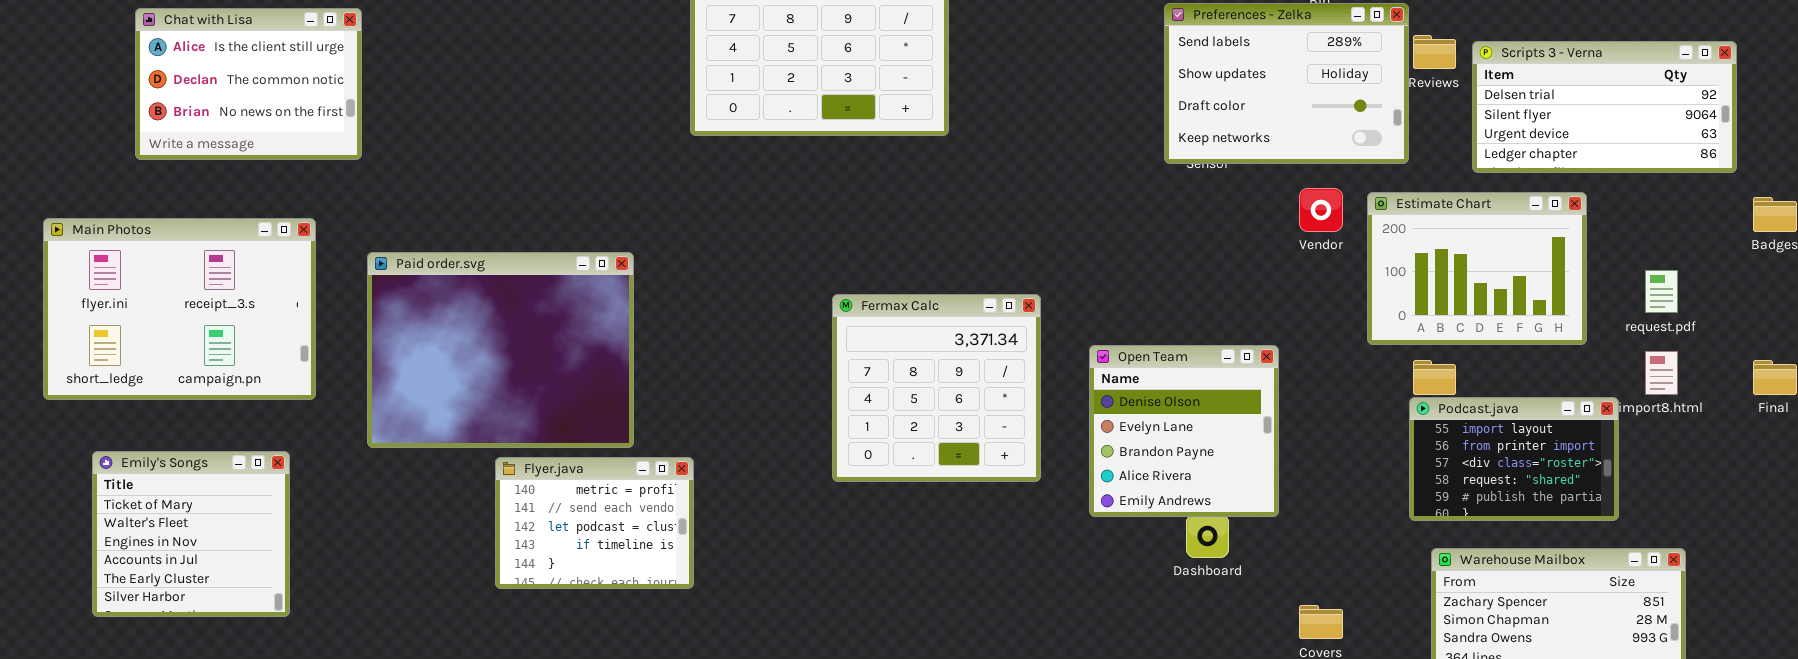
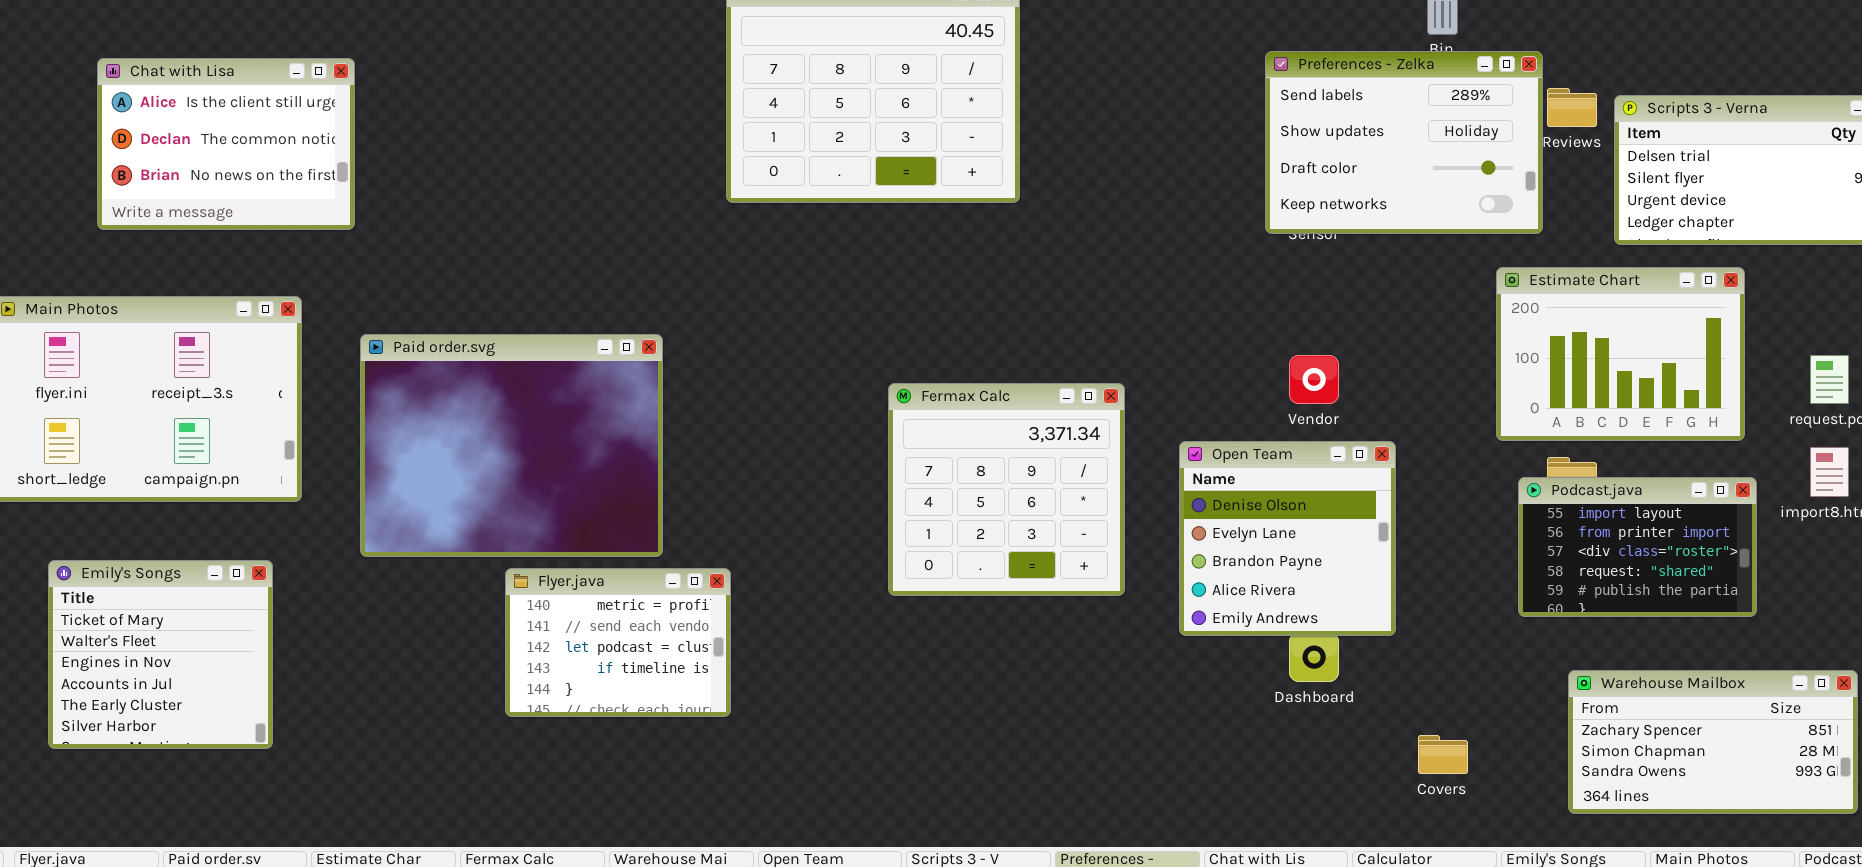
Vendor: [1299,188,1343,232] -> [1289,355,1339,404], moved
Podcast.java: [1409,397,1619,521] -> [1518,477,1757,617], moved

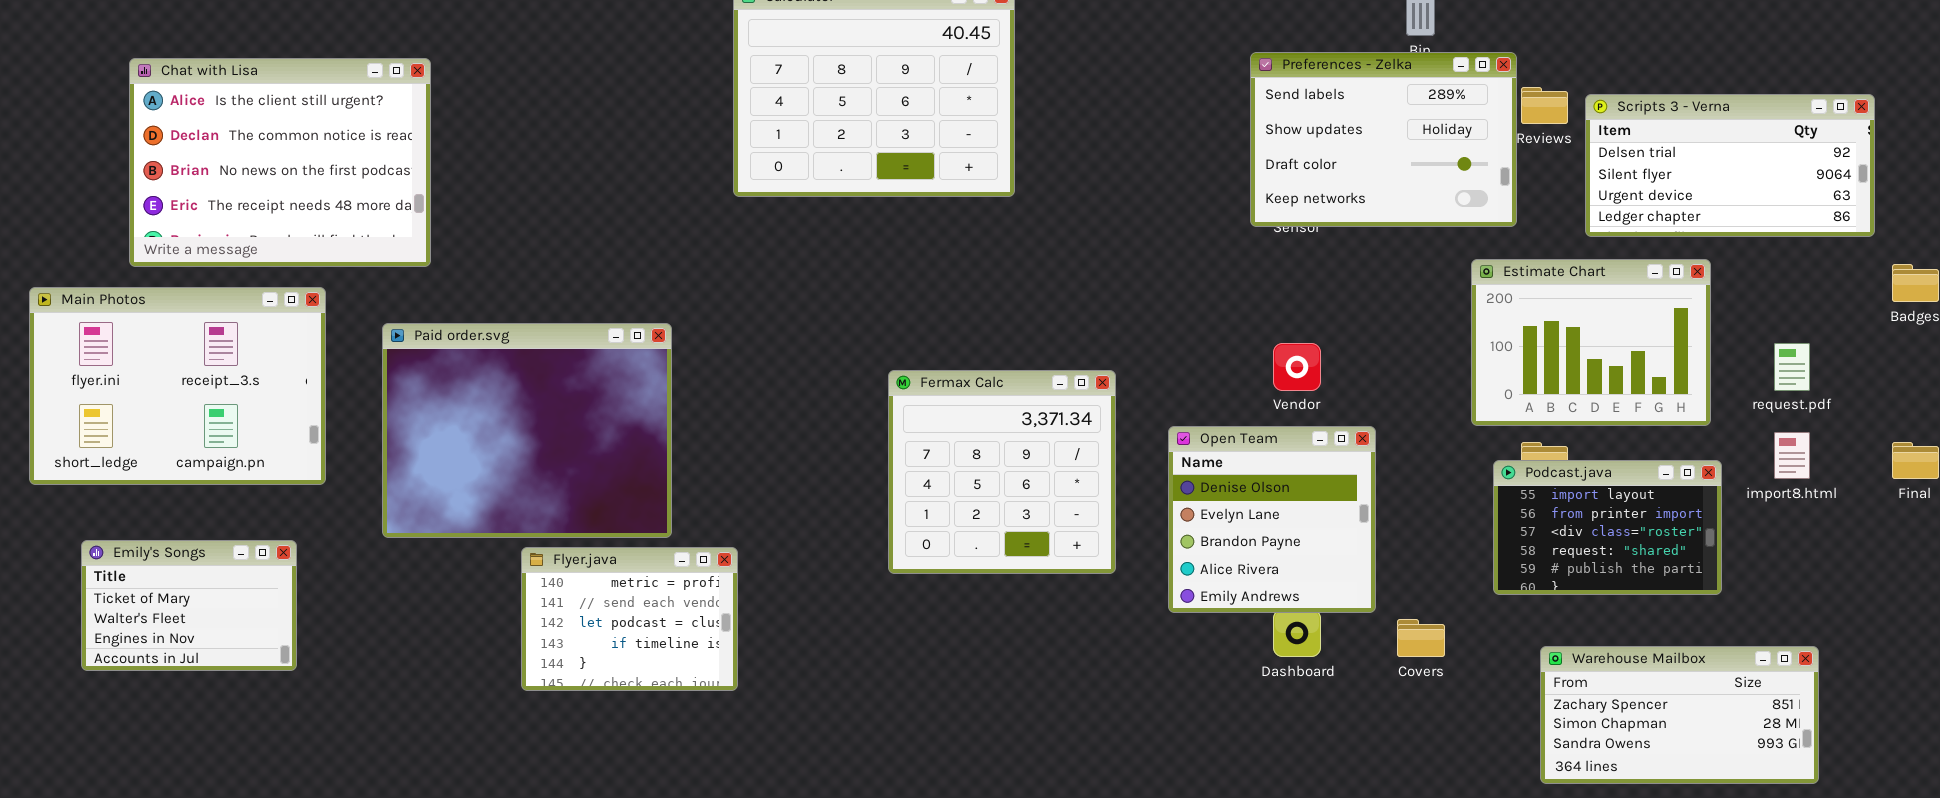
Chat with Lisa: [97,58,355,230] -> [129,58,431,267], resized
Emily's Songs: [48,560,273,749] -> [81,540,297,671], resized
Covers: [1418,735,1468,774] -> [1397,619,1445,657], moved

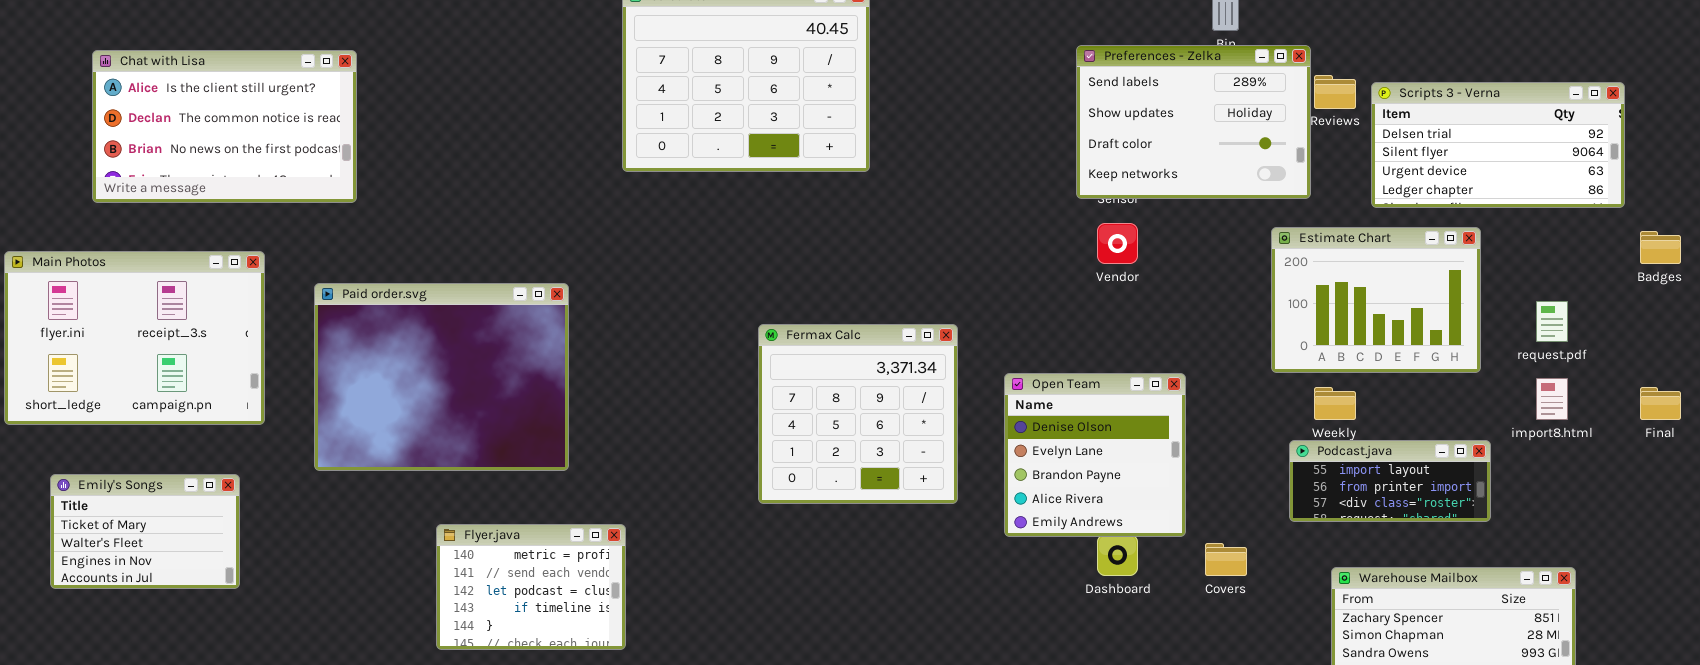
Chat with Lisa: [129,58,431,267] -> [92,50,357,203], resized
Vendor: [1273,343,1321,391] -> [1097,223,1138,264], moved
Podcast.java: [1493,460,1722,595] -> [1289,440,1491,522], resized
Flyer.java: [521,547,738,691] -> [436,524,626,650], moved

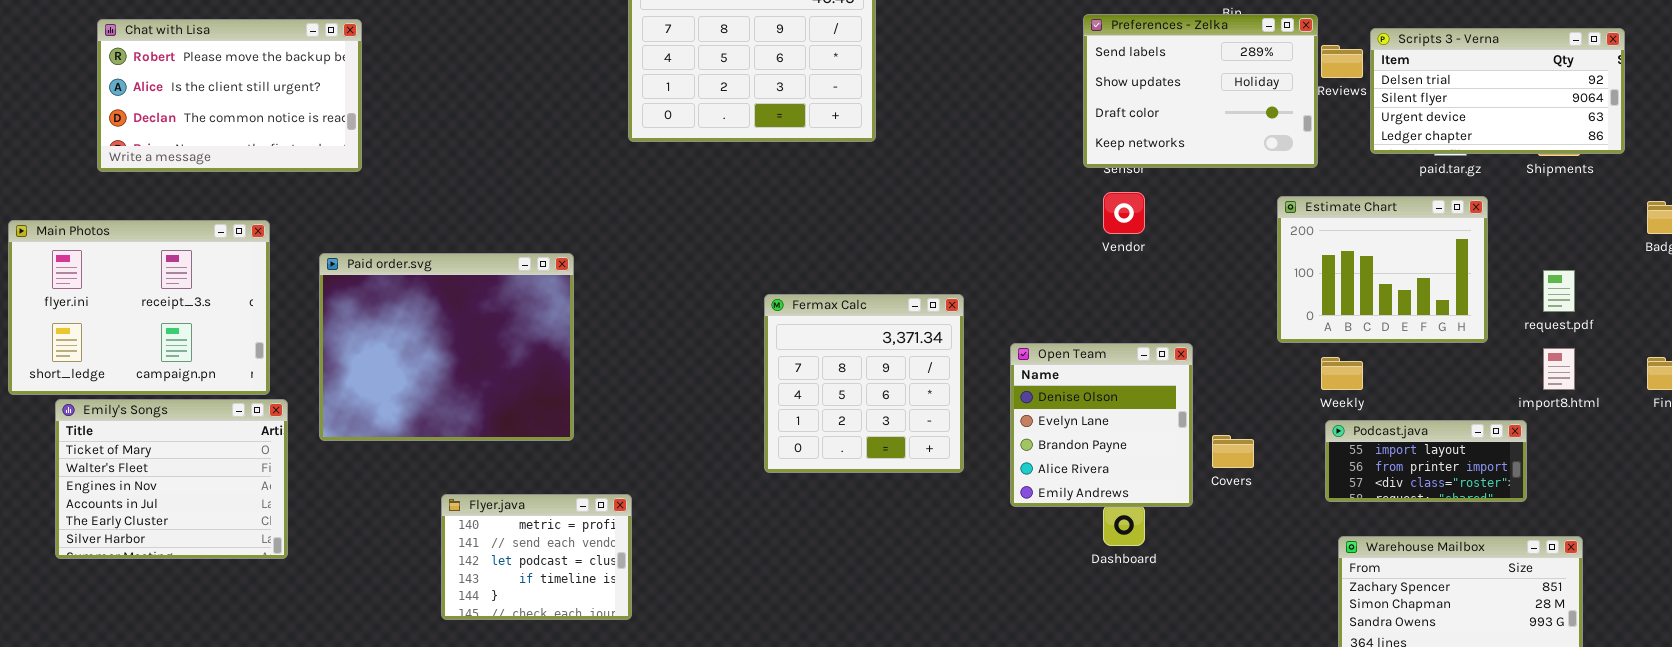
Chat with Lisa: [92,50,357,203] -> [97,19,362,172], scrolled up 1 row
Scripts 3 - Verna: [1371,82,1625,208] -> [1370,28,1625,154], moved
Podcast.java: [1289,440,1491,522] -> [1325,420,1527,502], moved
Emily's Songs: [50,474,240,589] -> [55,399,288,559], resized
Covers: [1205,543,1247,576] -> [1212,435,1254,468], moved

